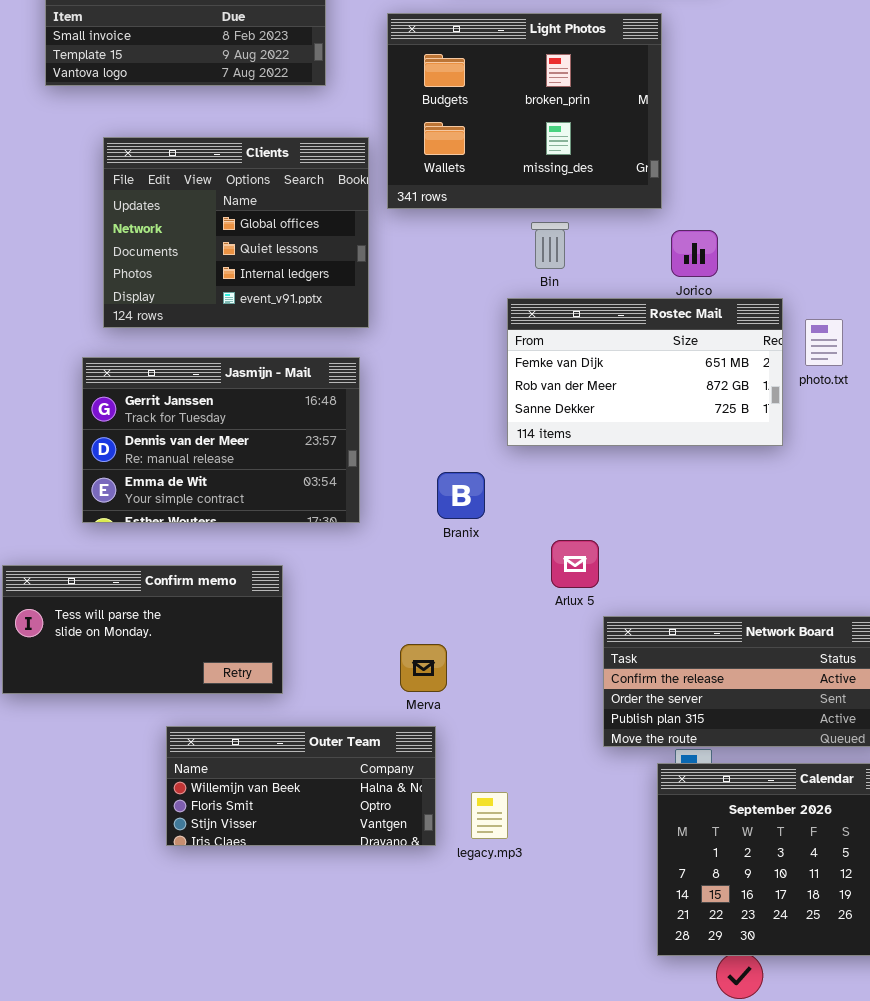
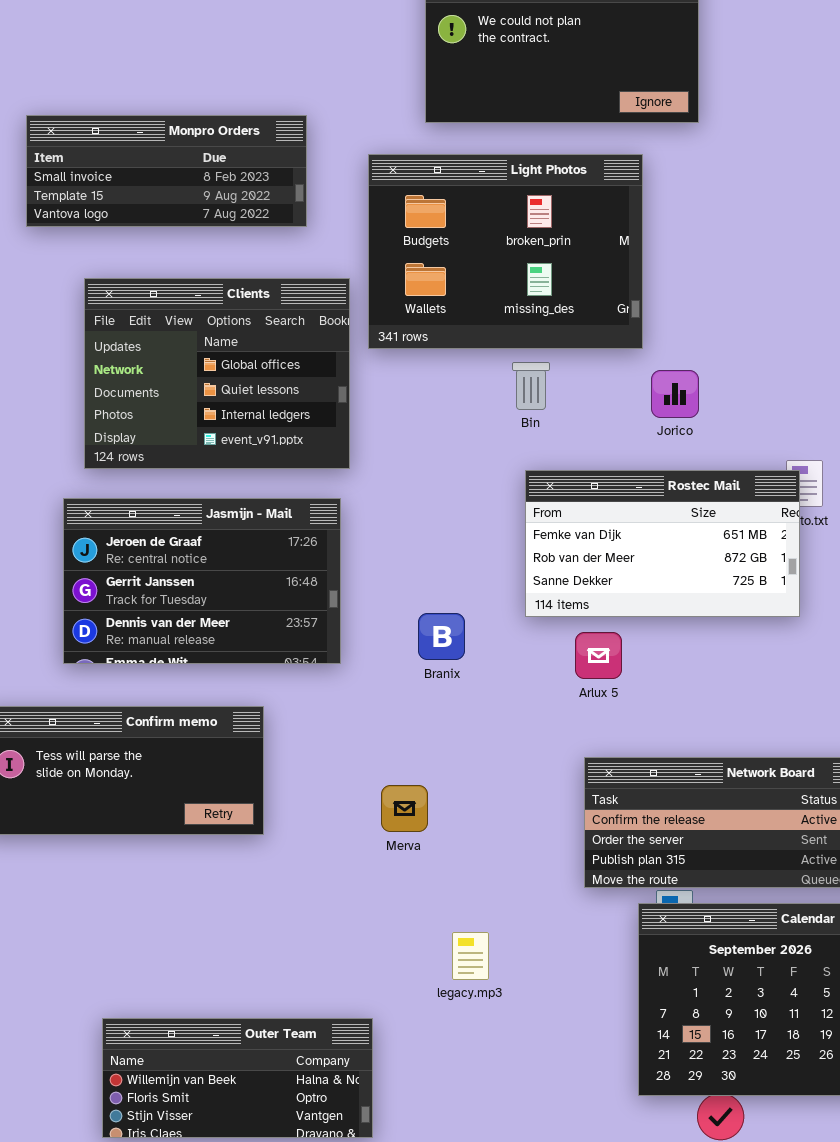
Rostec Mail: [507,298,783,446] -> [525,470,800,617], moved
Jasmijn - Mail: [82,357,360,523] -> [63,498,341,664], scrolled up 1 row
Arlux 5: [551,540,599,588] -> [575,632,622,679], moved
Outer Team: [166,726,436,846] -> [102,1018,373,1138], moved

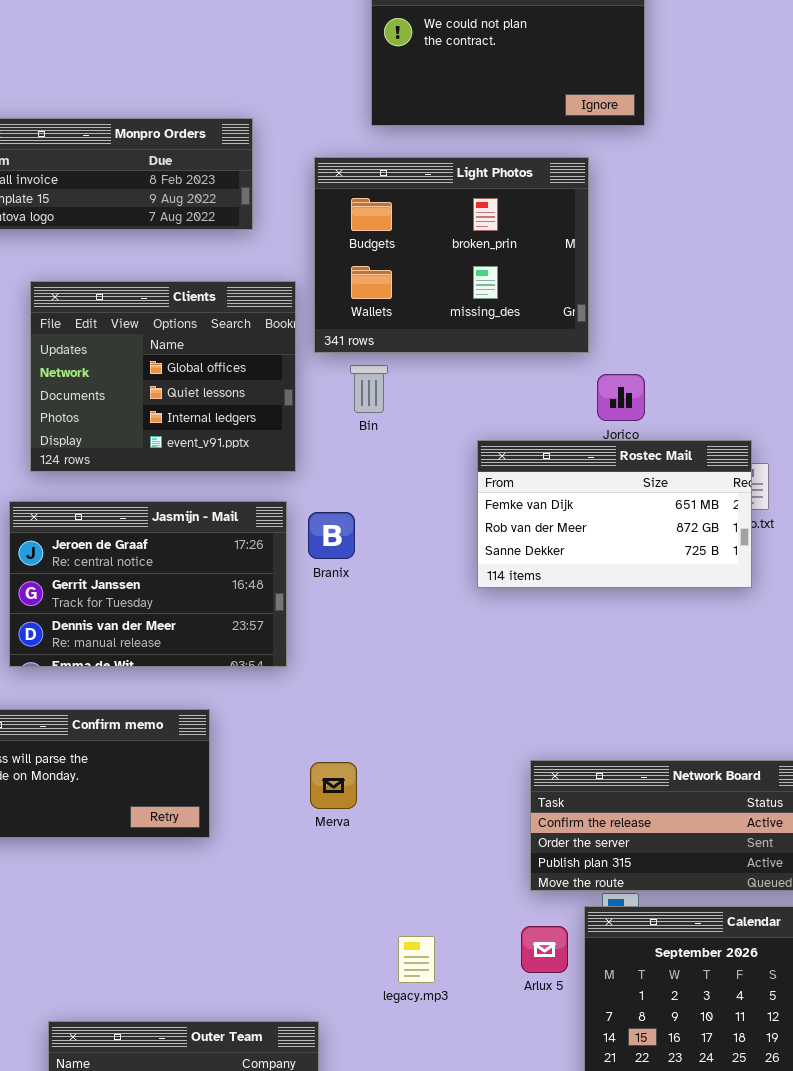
Bin: [512,362,550,410] -> [350,365,388,413], moved
Rostec Mail: [525,470,800,617] -> [477,440,752,588], moved
Branix: [418,613,465,660] -> [308,512,355,559], moved
Arlux 5: [575,632,622,679] -> [521,926,568,973], moved
Merva: [381,785,428,832] -> [310,762,357,809], moved

